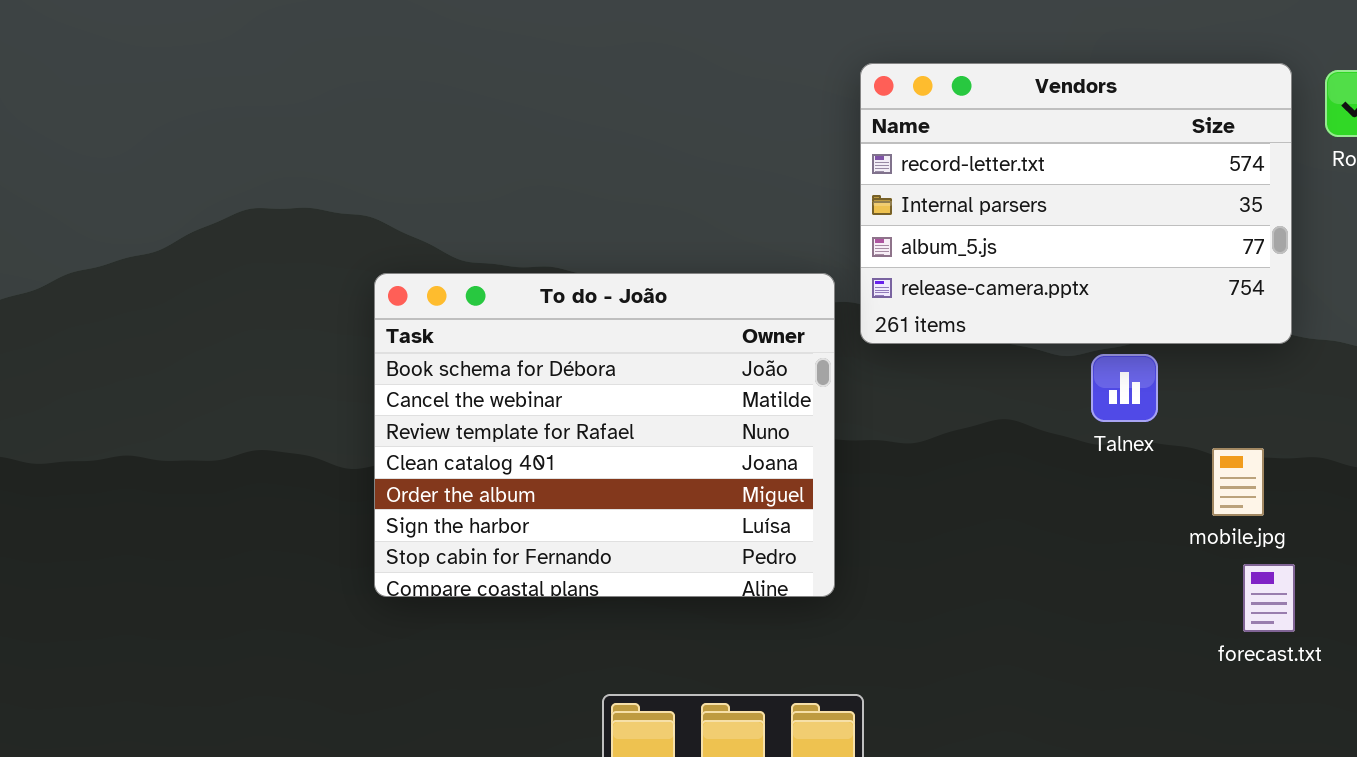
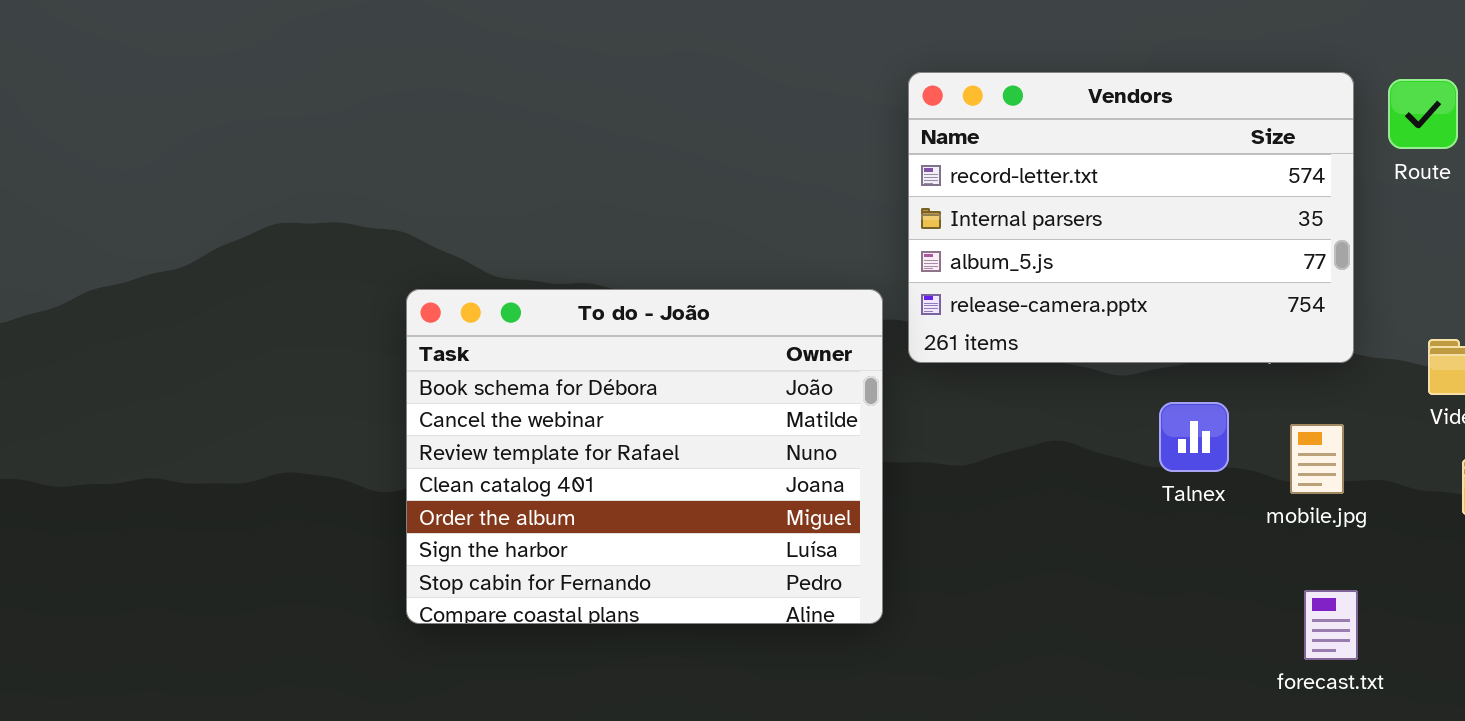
Talnex: [1091,354,1158,422] -> [1159,402,1229,472], moved
mobile.jpg: [1212,448,1264,516] -> [1290,424,1344,494], moved

